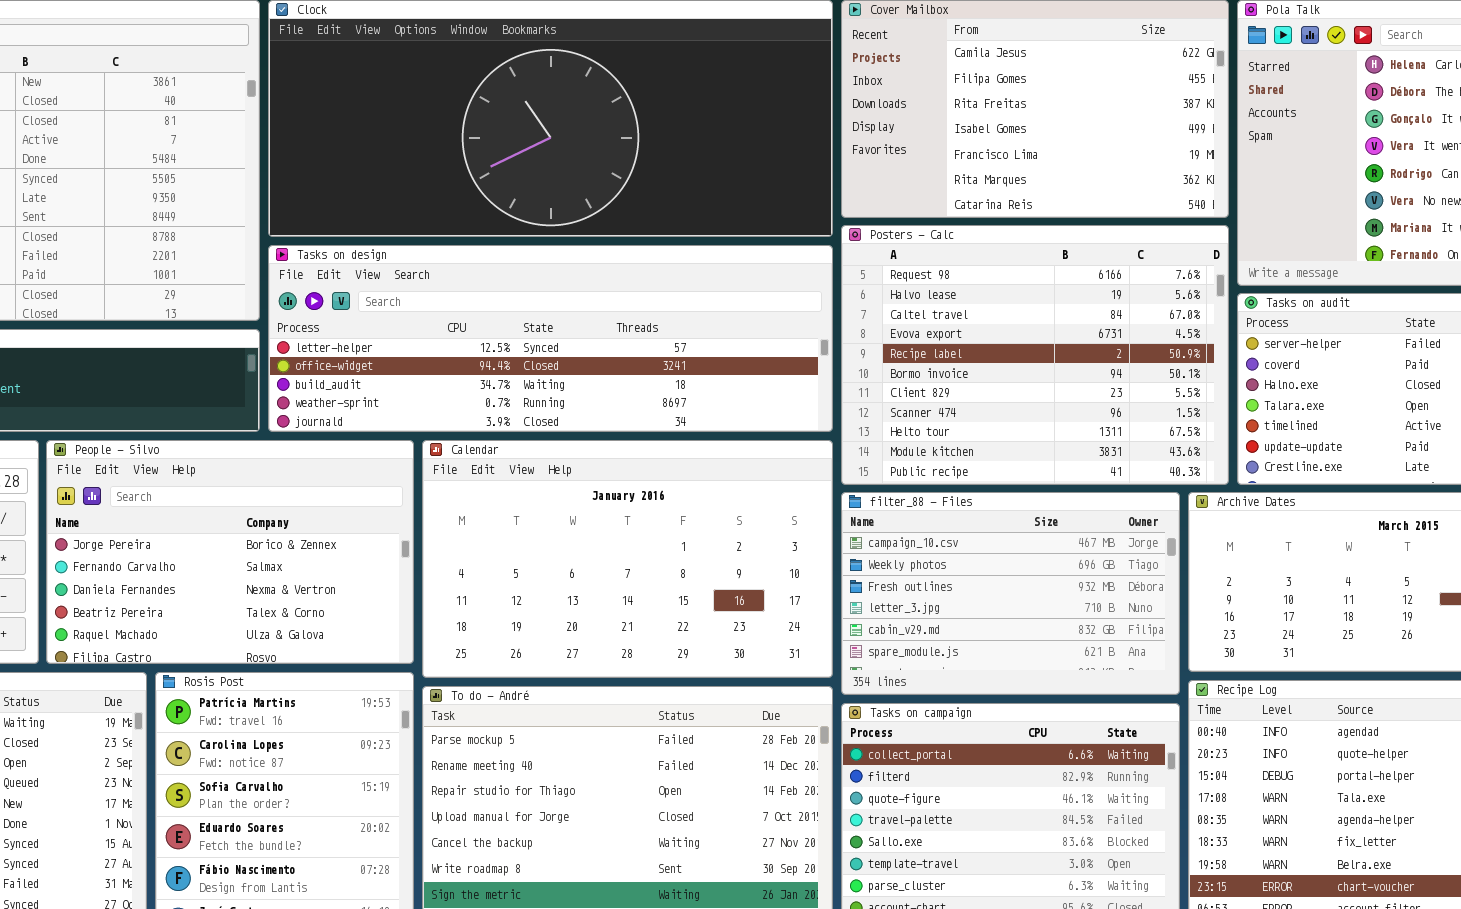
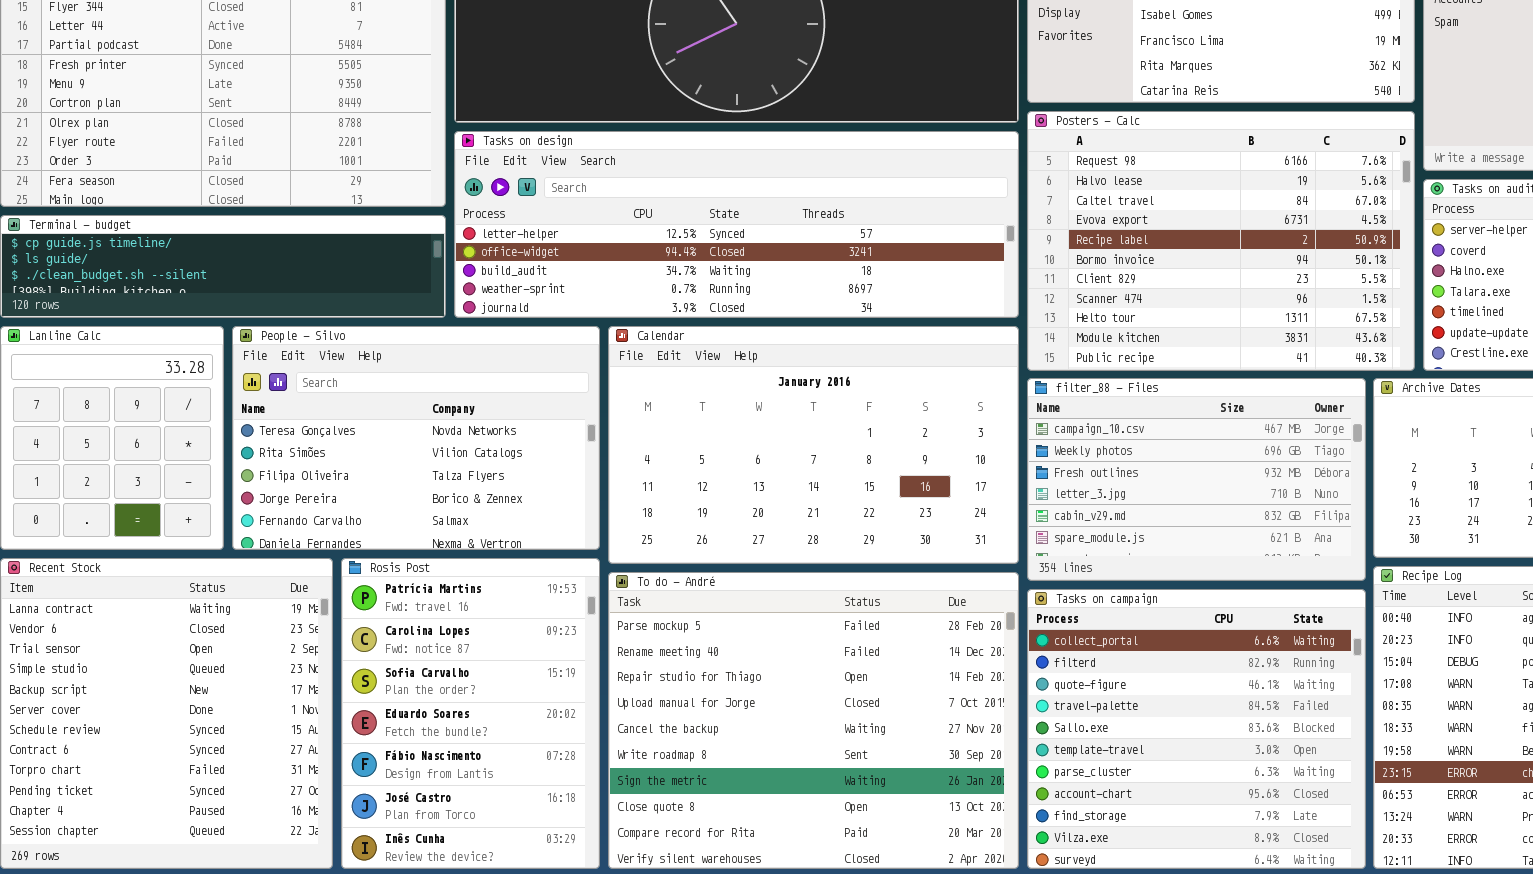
People - Silvo: [46,440,414,664] -> [232,326,600,550], scrolled up 3 rows

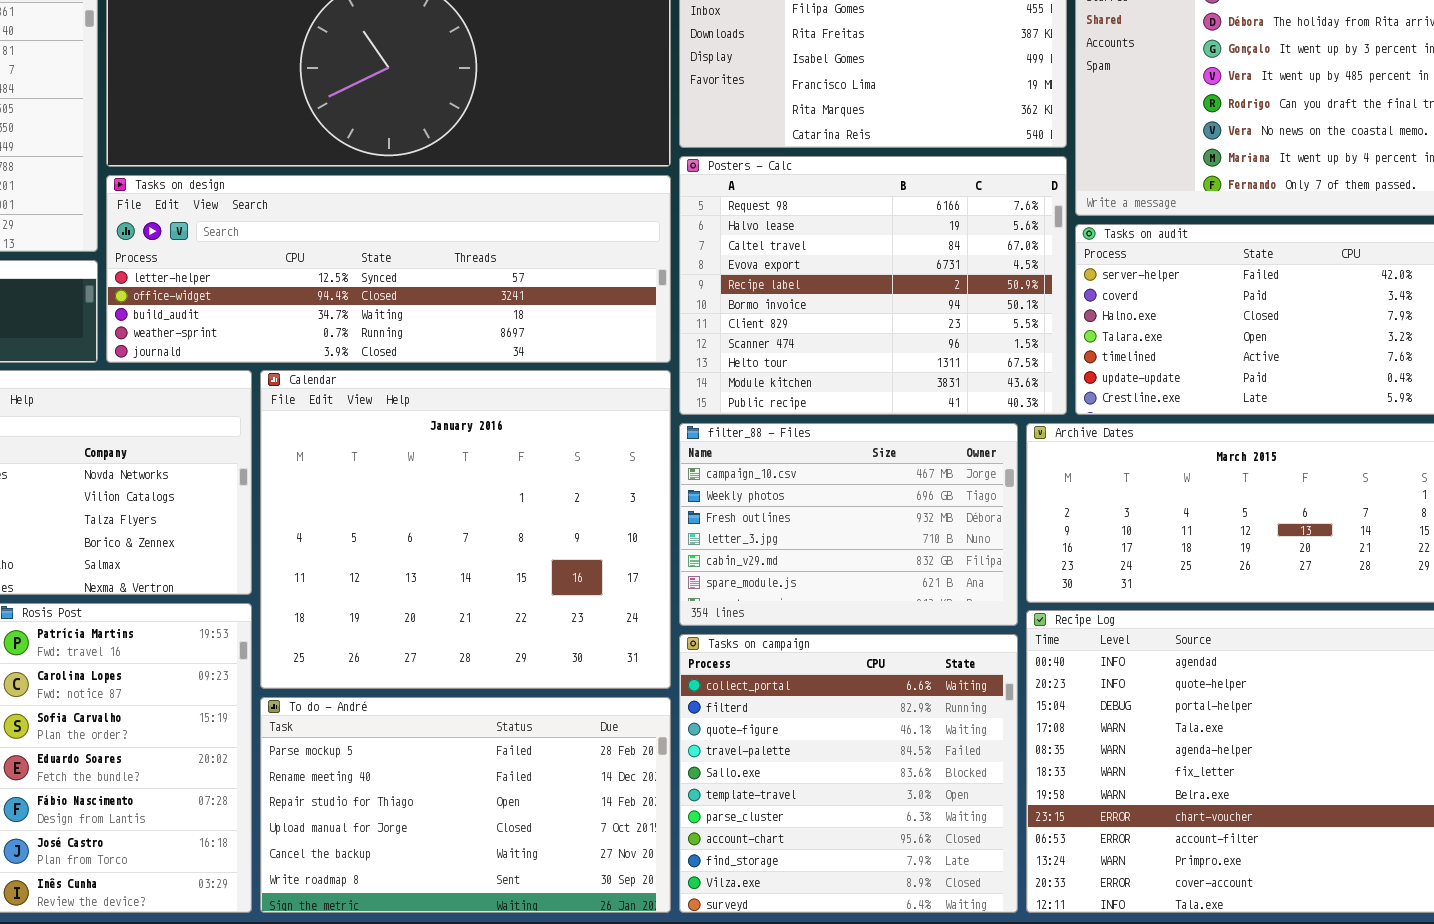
Calendar: [608,326,1019,564] -> [260,370,671,689], resized
To do - André: [608,572,1019,869] -> [260,697,671,913], resized

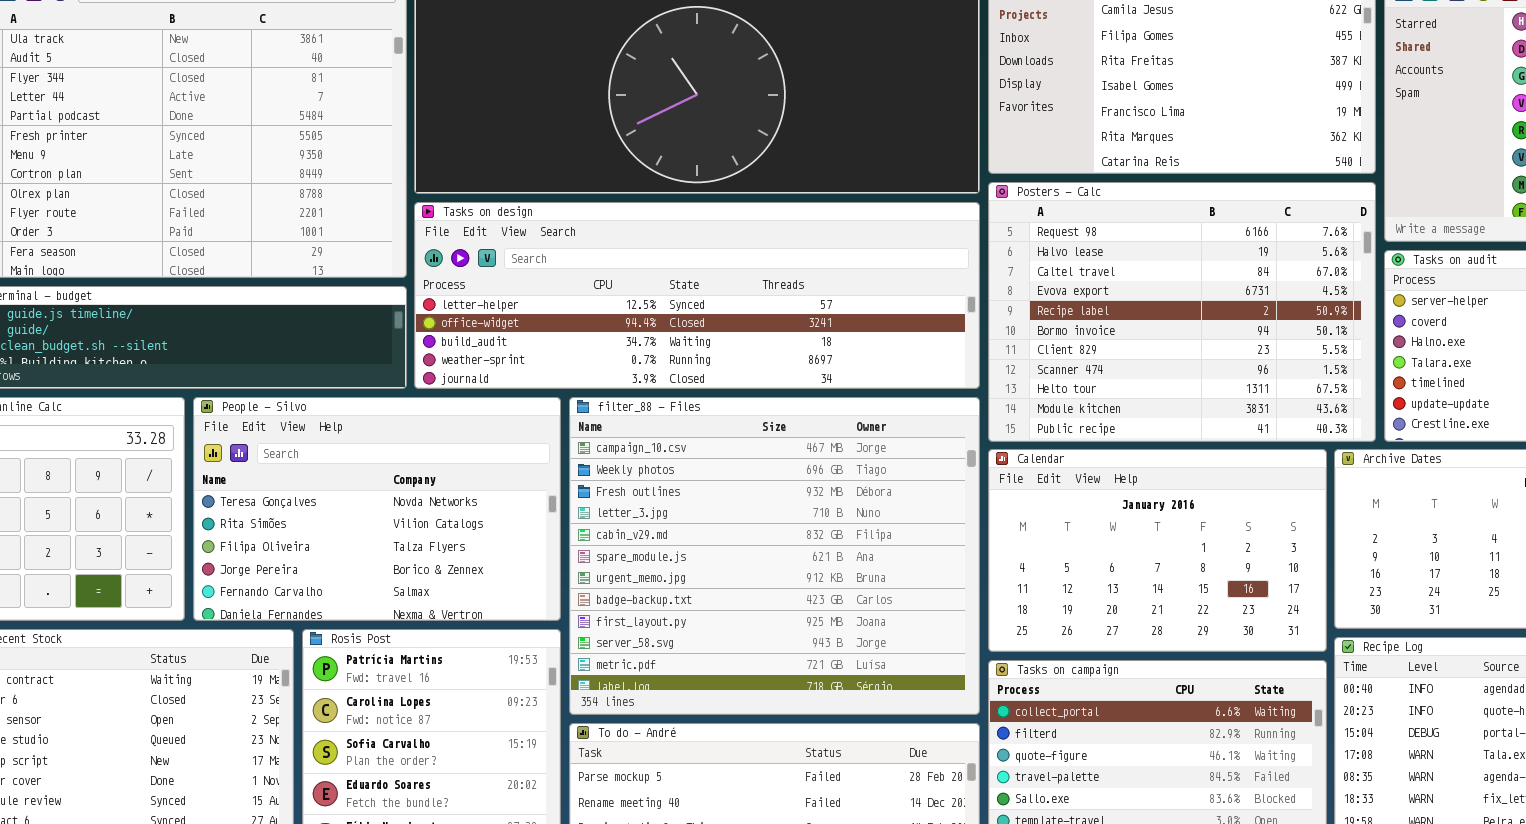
Calendar: [260,370,671,689] -> [988,449,1327,652], moved, resized
filter_88 - Files: [679,423,1018,626] -> [569,397,980,715], moved, resized

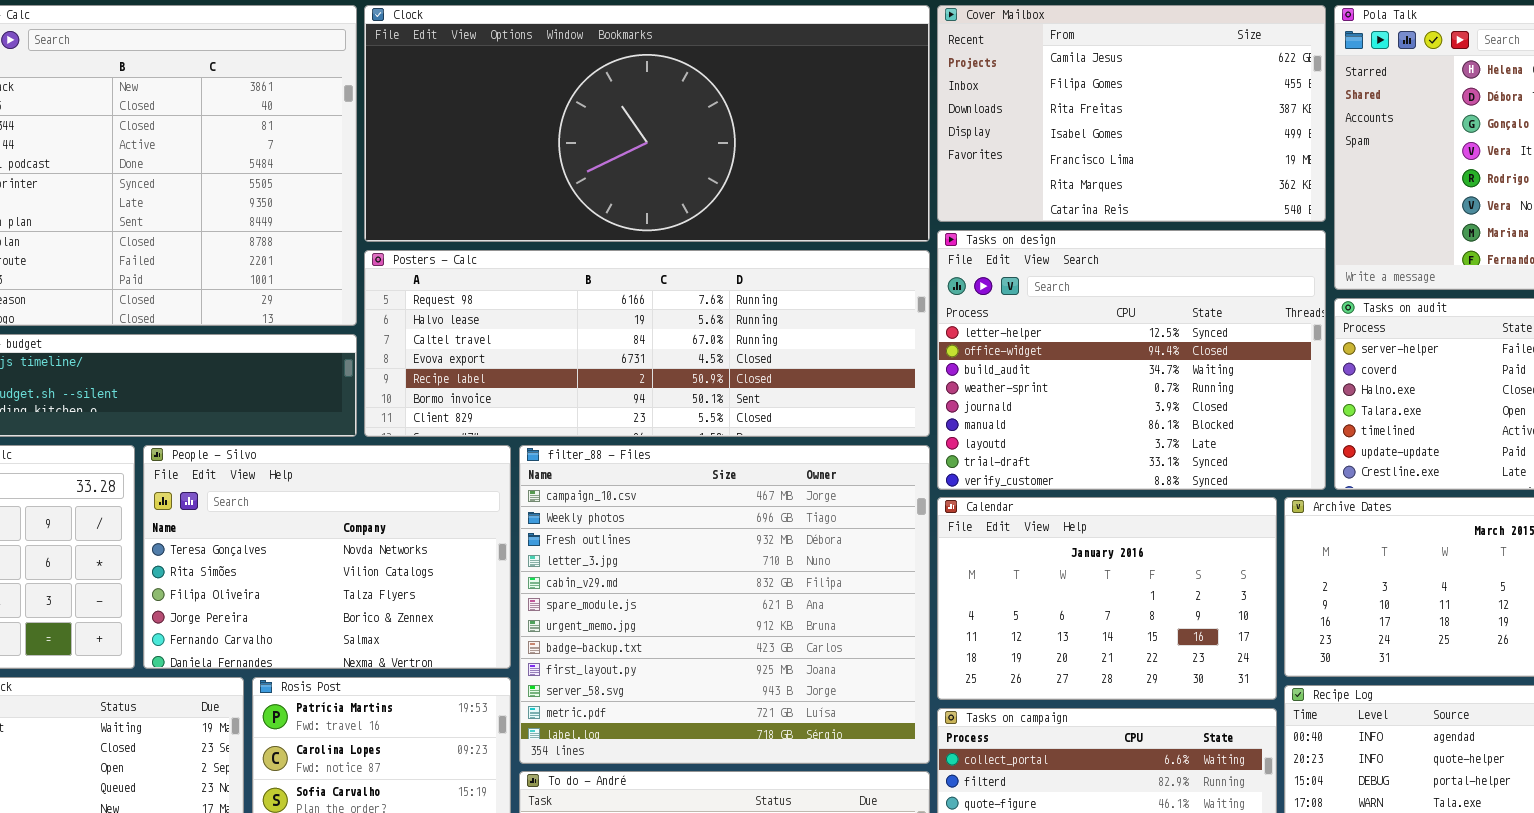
Posters - Calc: [988,182,1376,442] -> [364,250,930,437], moved, resized
Tasks on design: [414,202,980,389] -> [937,230,1326,490], moved, resized

